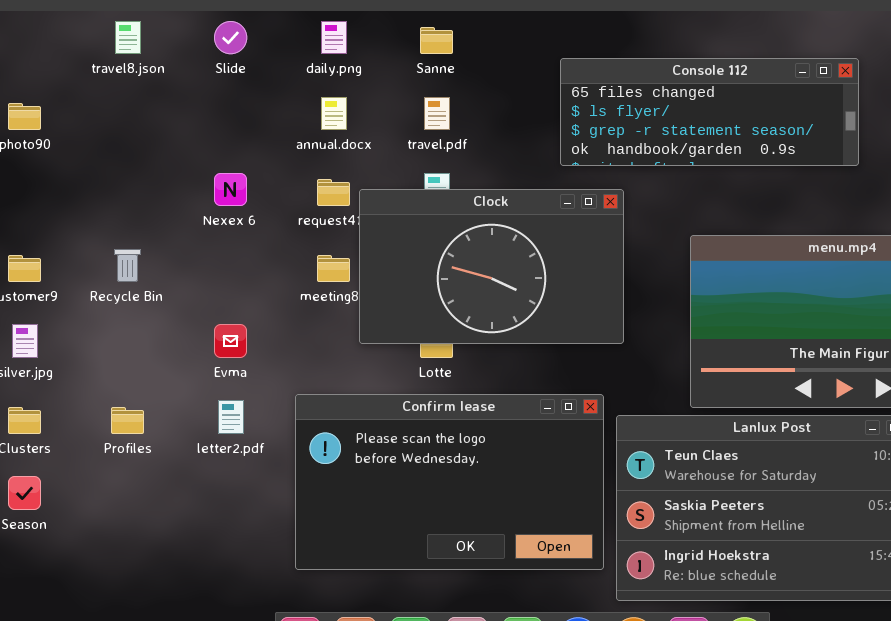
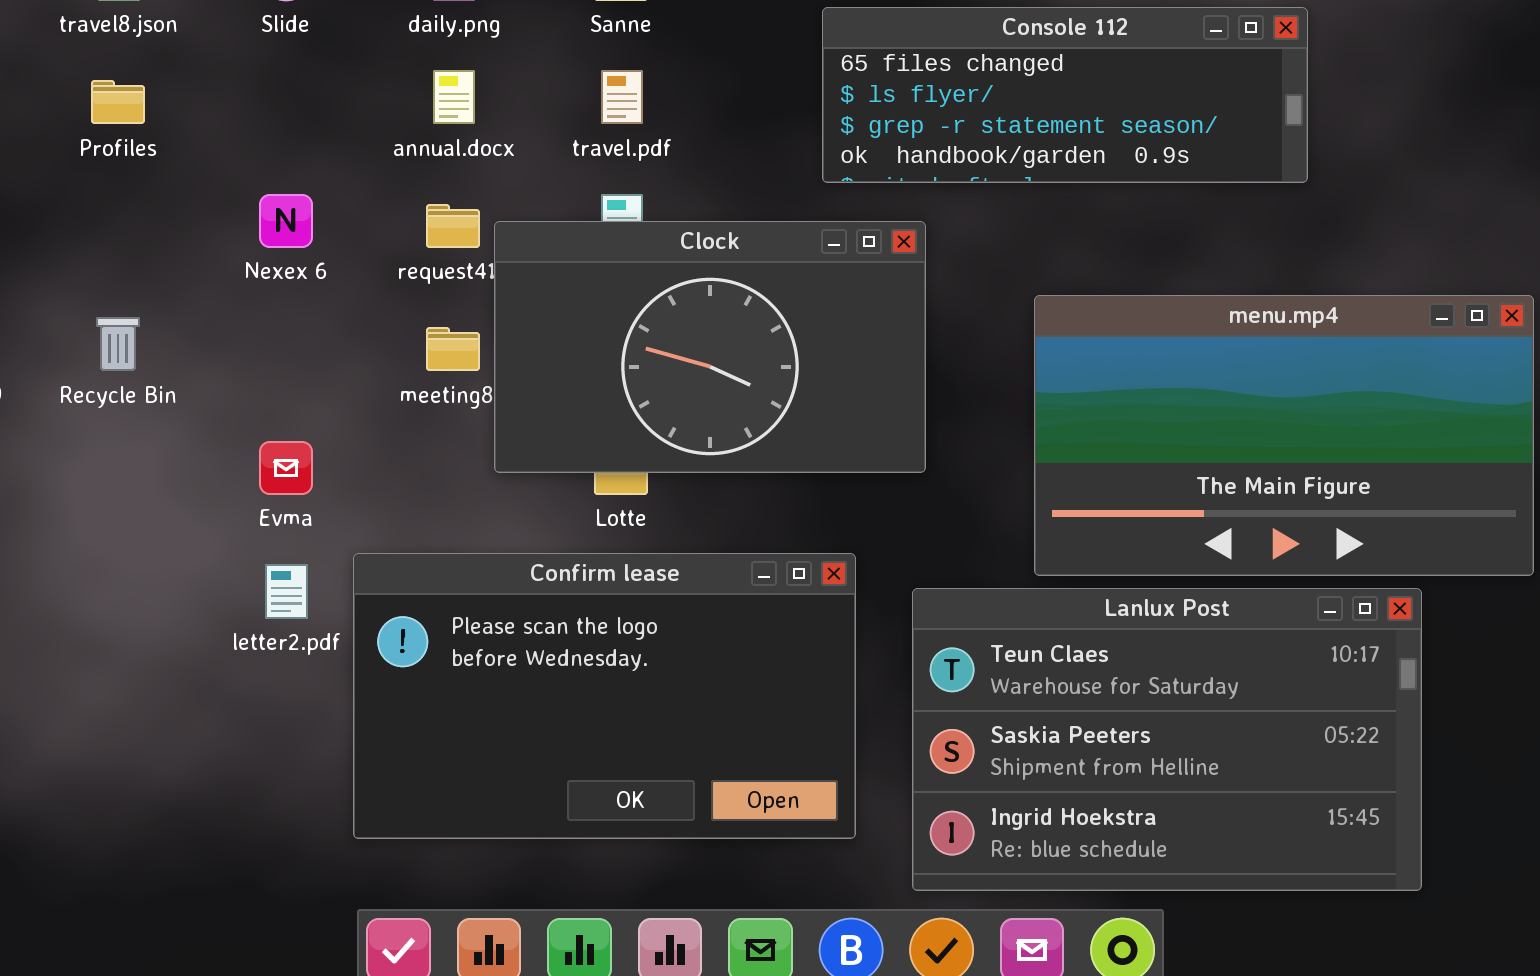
Confirm lease: [295,394,604,570] -> [353,553,856,839], moved
Profiles: [111,407,144,434] -> [91,80,145,124], moved

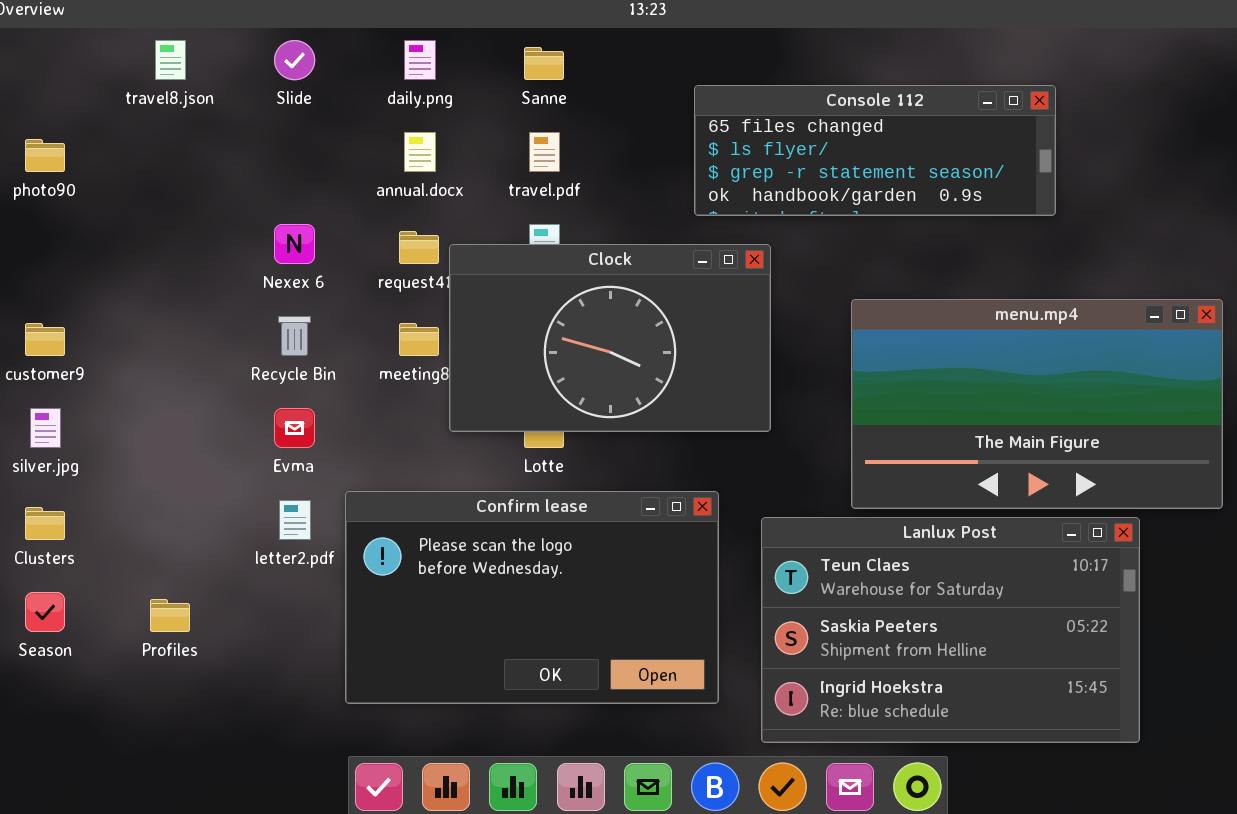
Profiles: [91,80,145,124] -> [150,599,190,632], moved
Recycle Bin: [96,317,140,371] -> [278,316,311,356], moved

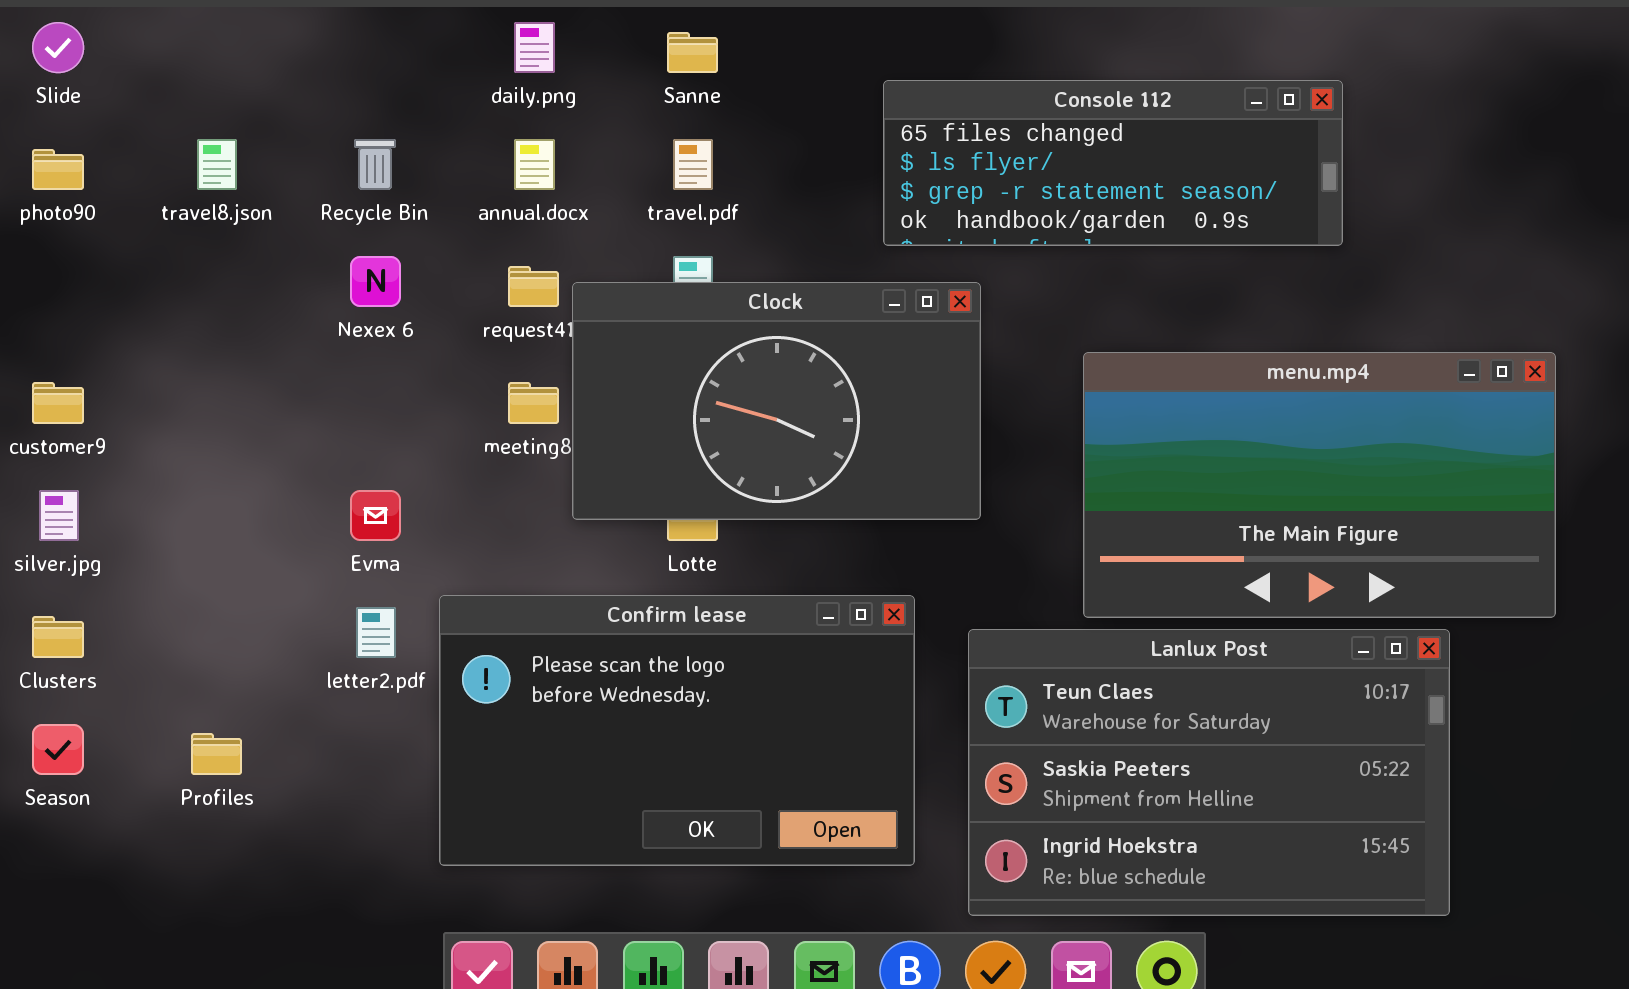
travel8.json: [155,40,186,80] -> [197,139,237,190], moved
Slide: [274,40,315,80] -> [32,22,84,73], moved
Recycle Bin: [278,316,311,356] -> [354,139,396,190], moved

